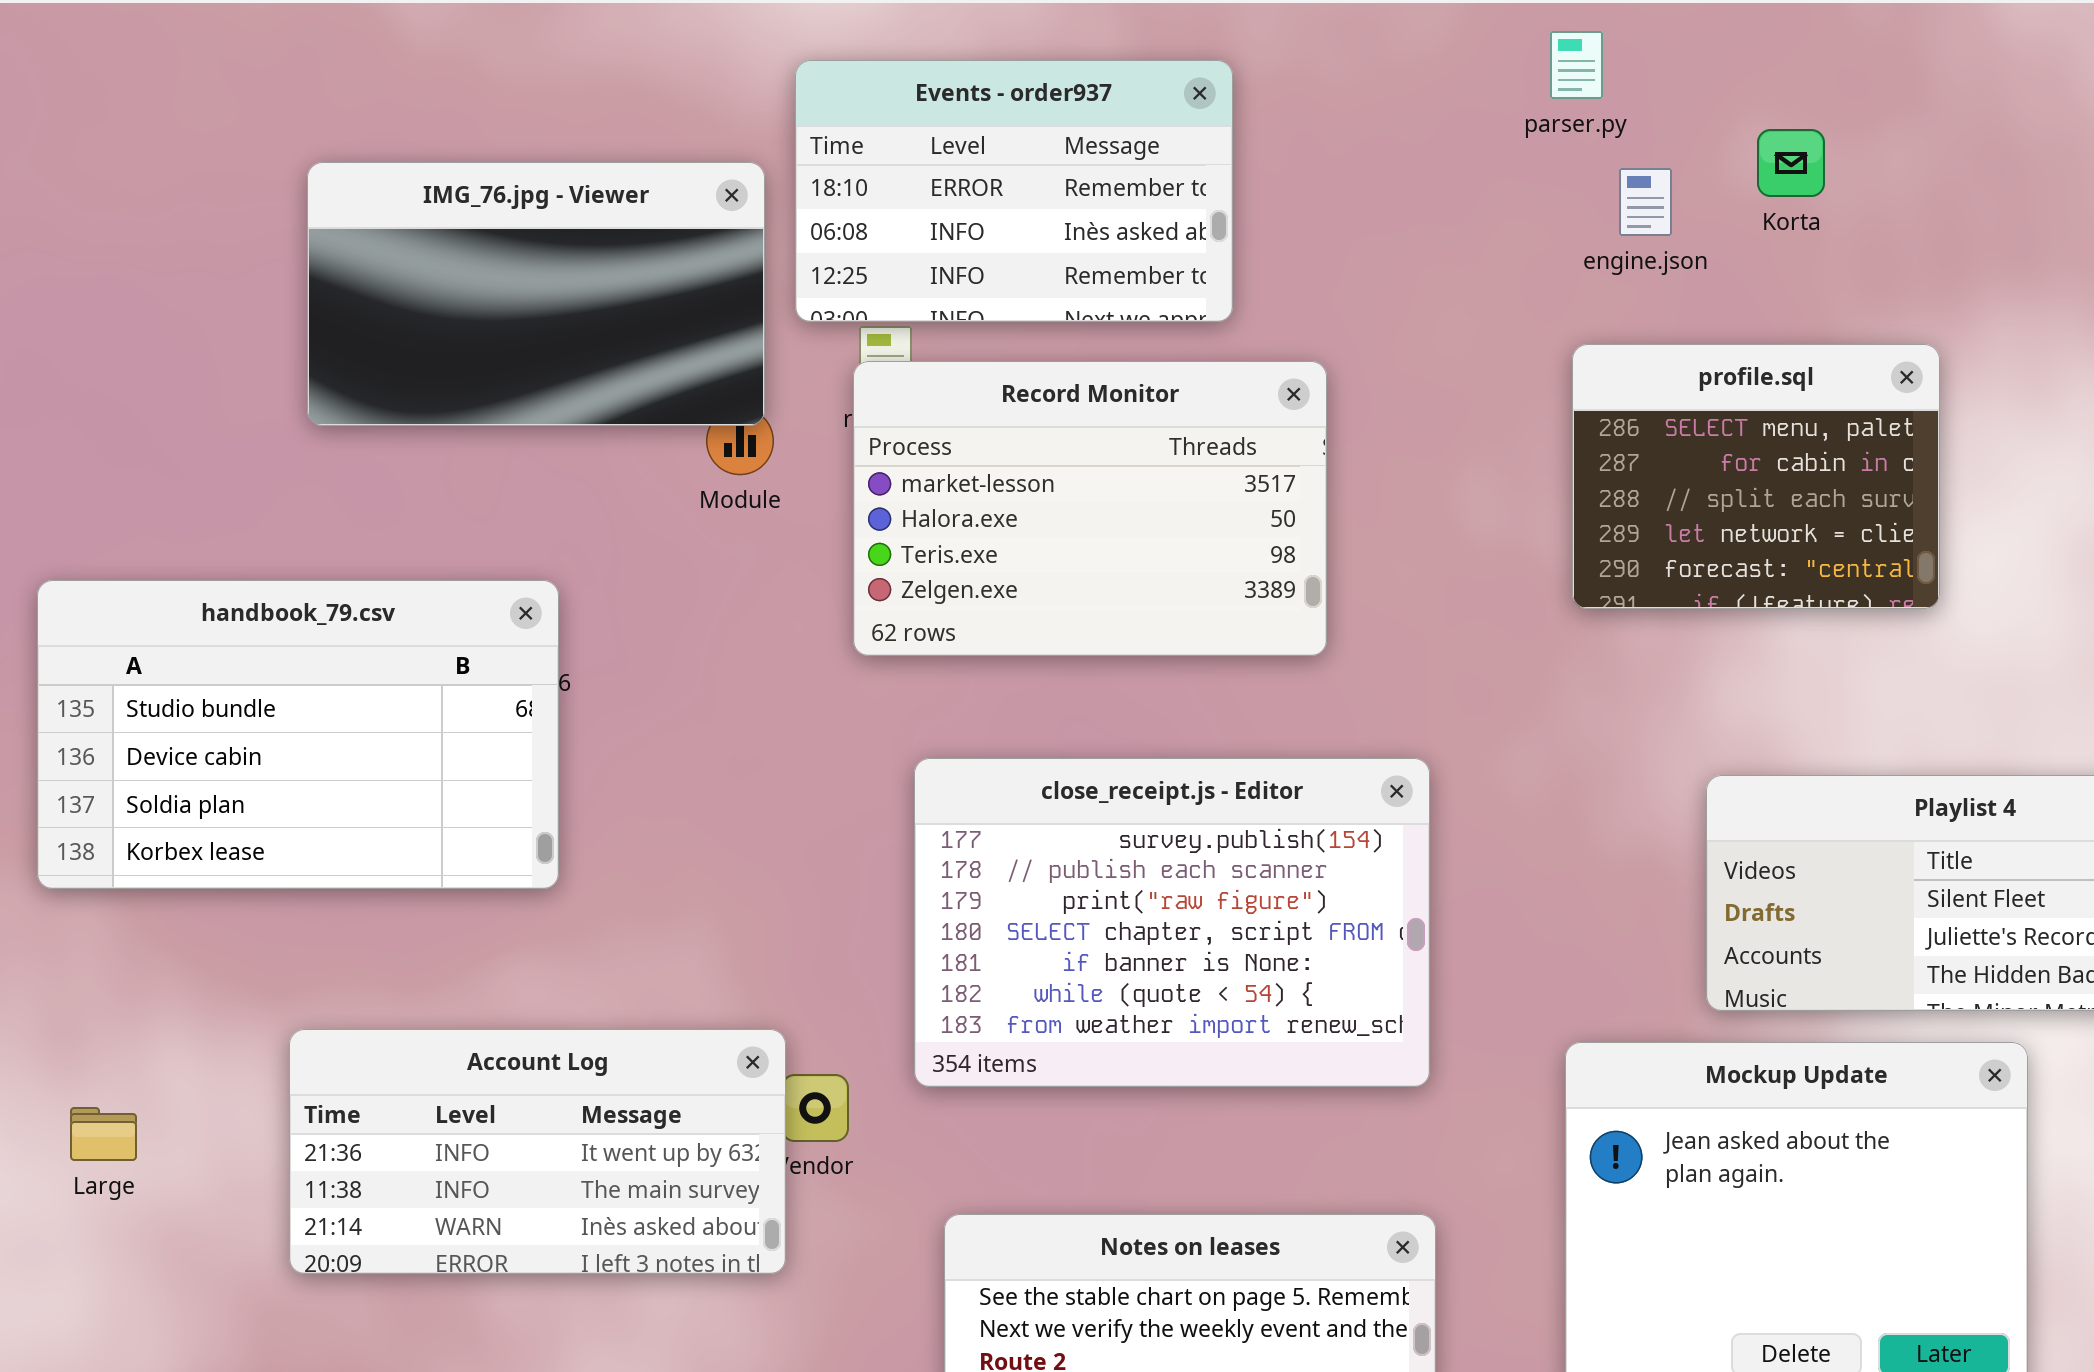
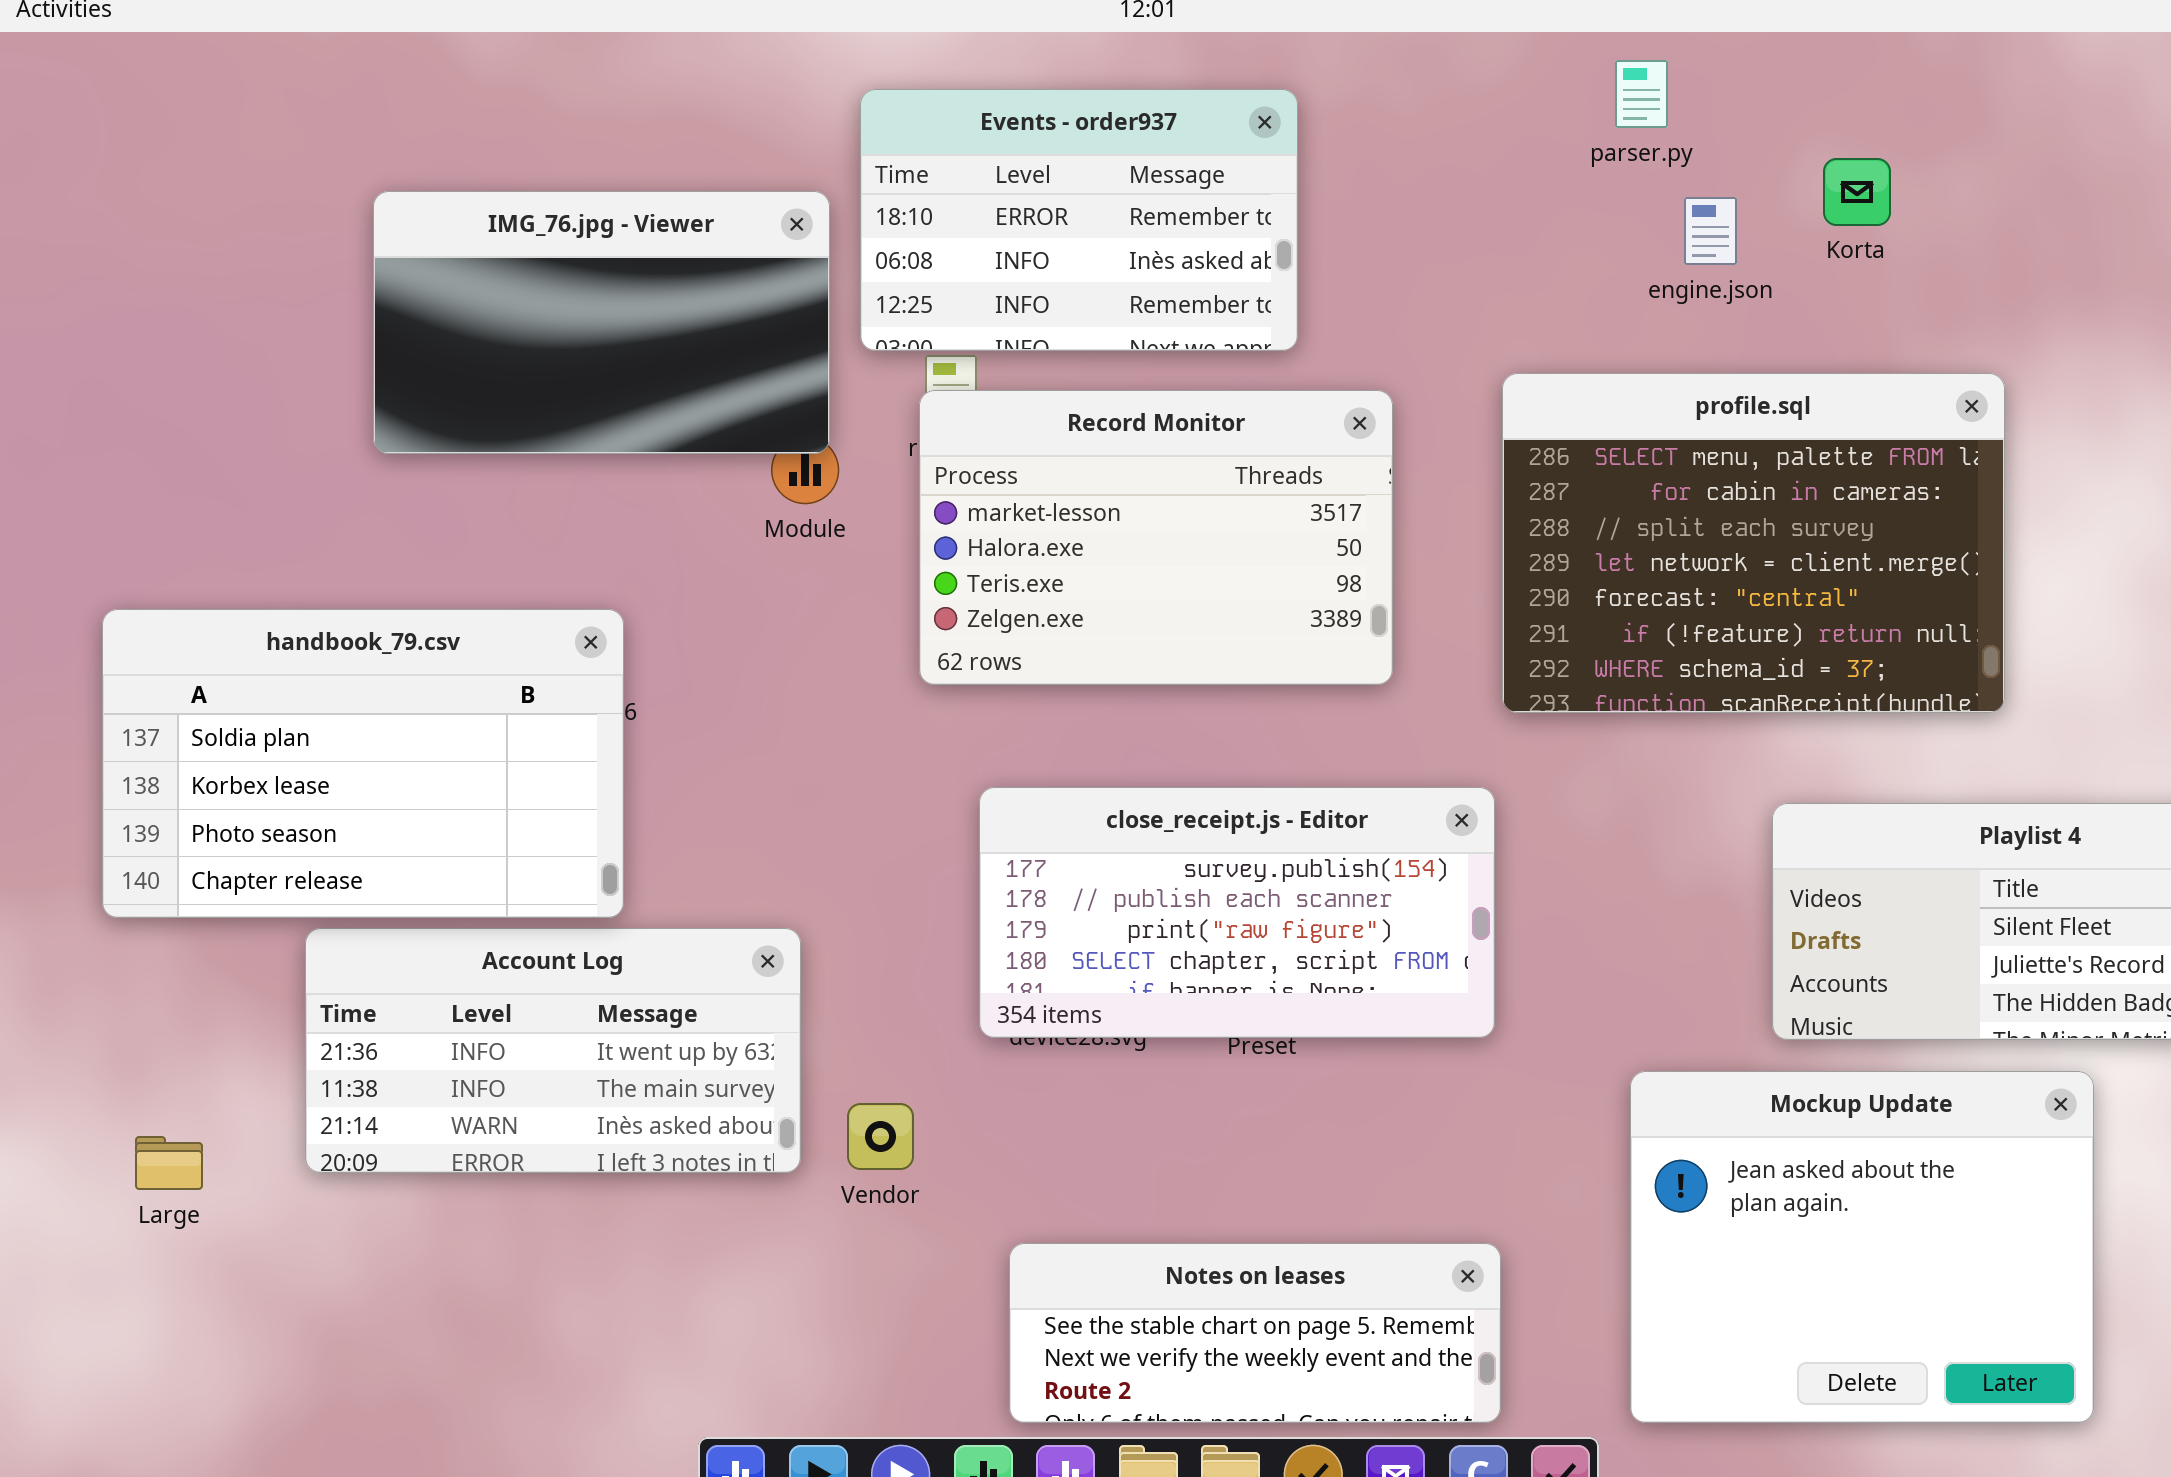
profile.sql: [1572,344,1940,609] -> [1502,373,2005,713], resized
handbook_79.csv: [37,580,559,889] -> [102,609,624,918], scrolled down 2 rows
close_receipt.js - Editor: [914,758,1430,1087] -> [979,787,1495,1038], resized
Account Log: [289,1029,786,1274] -> [305,928,801,1173], moved

